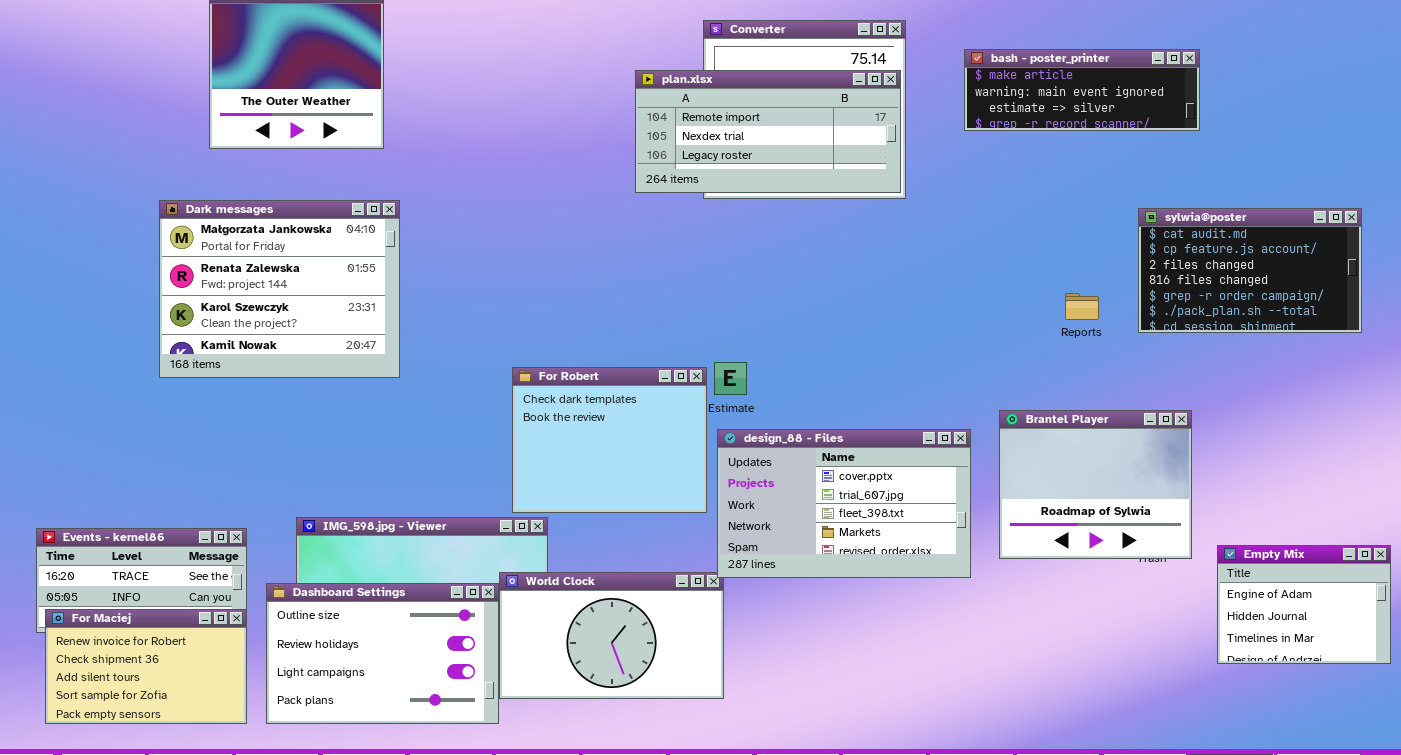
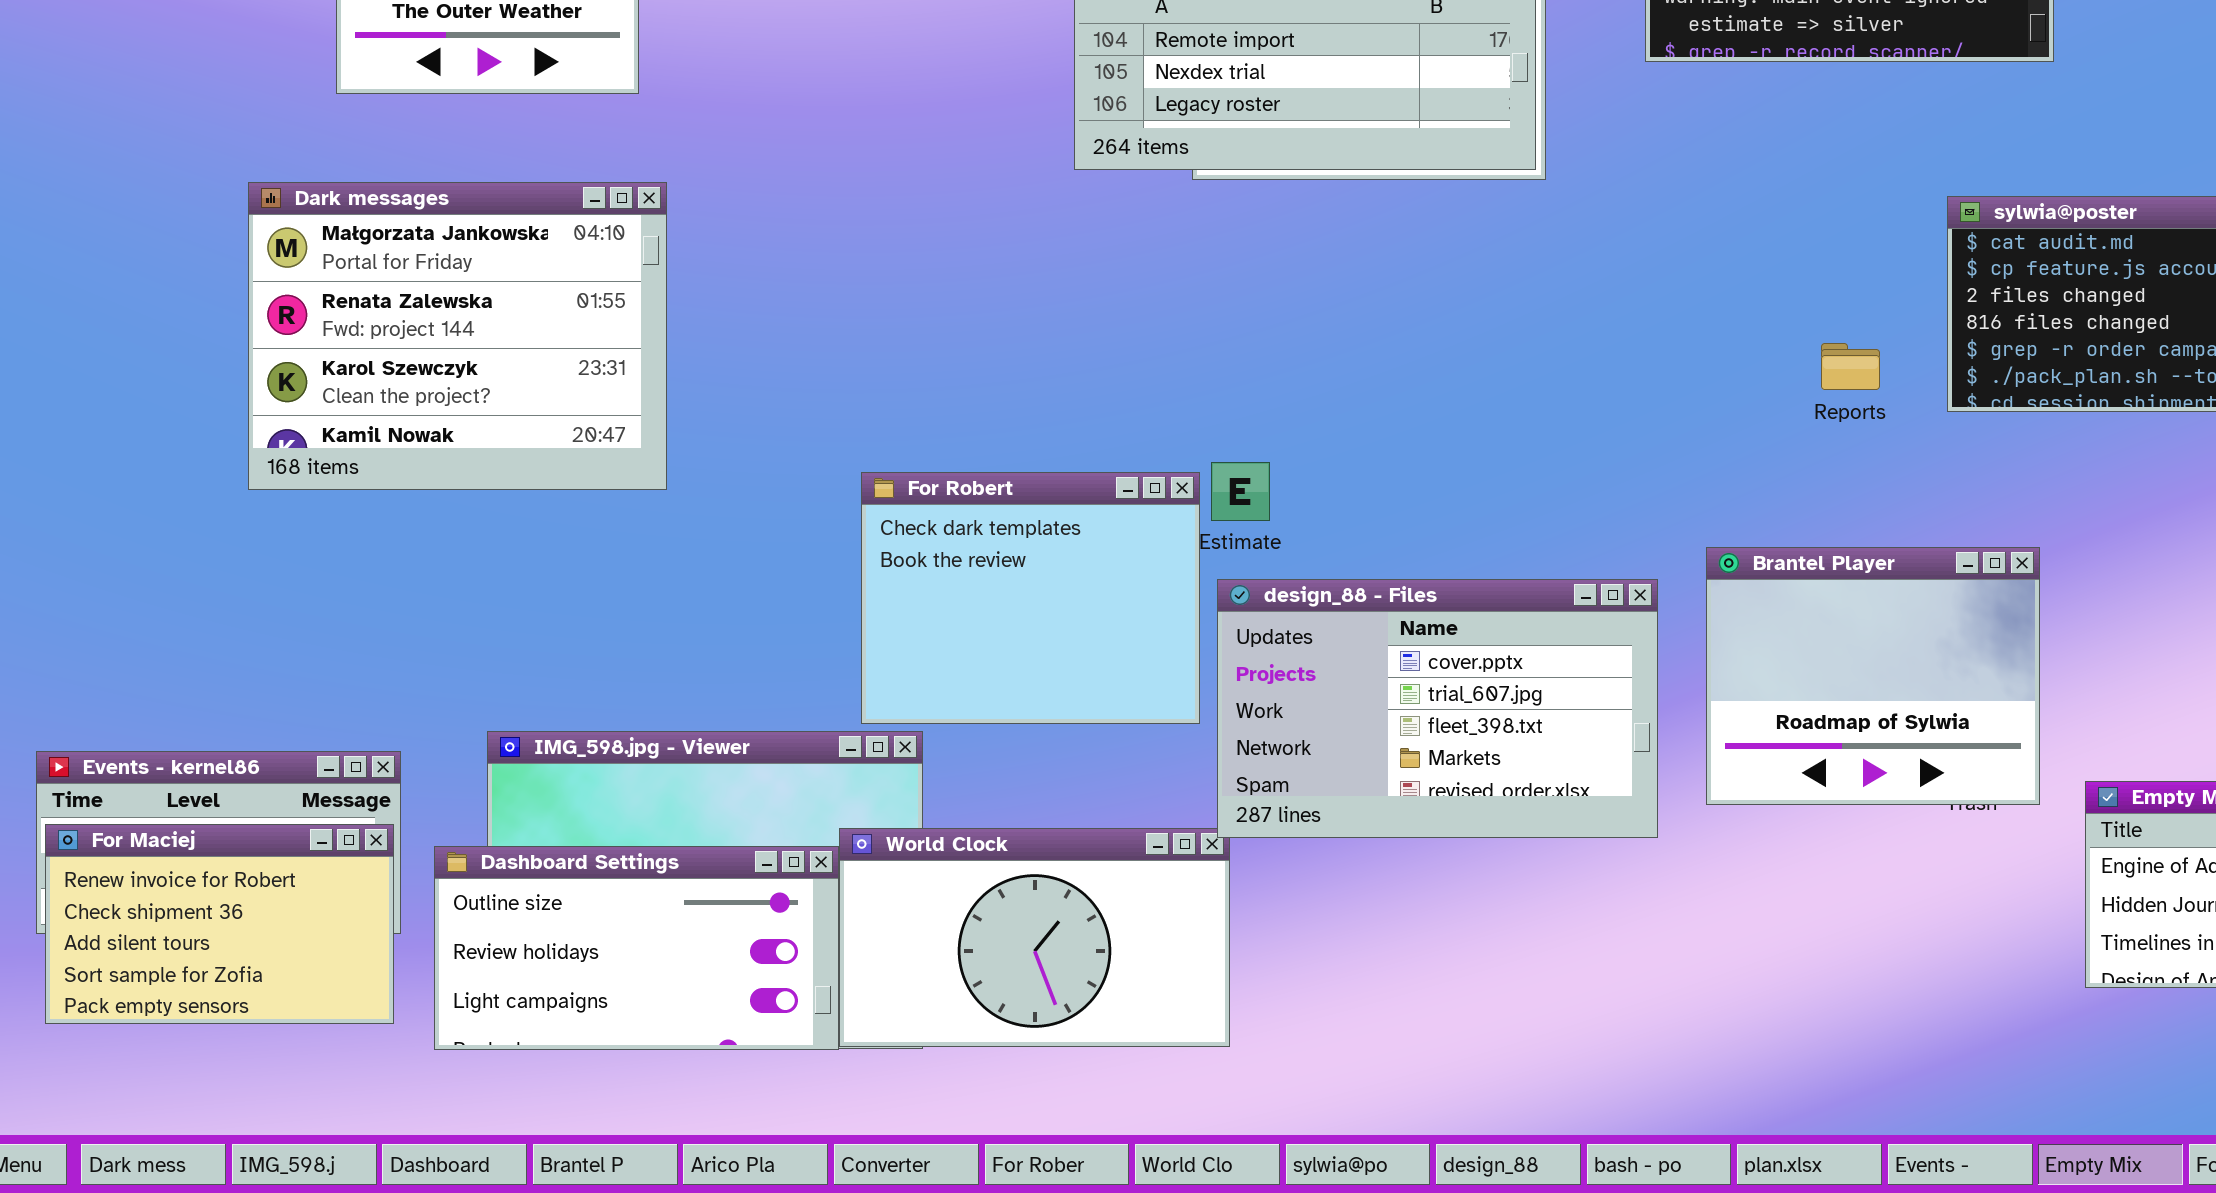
Dashboard Settings: [266,583,499,724] -> [434,846,839,1050], resized
For Maciej: [45,609,247,724] -> [45,824,394,1024], moved

